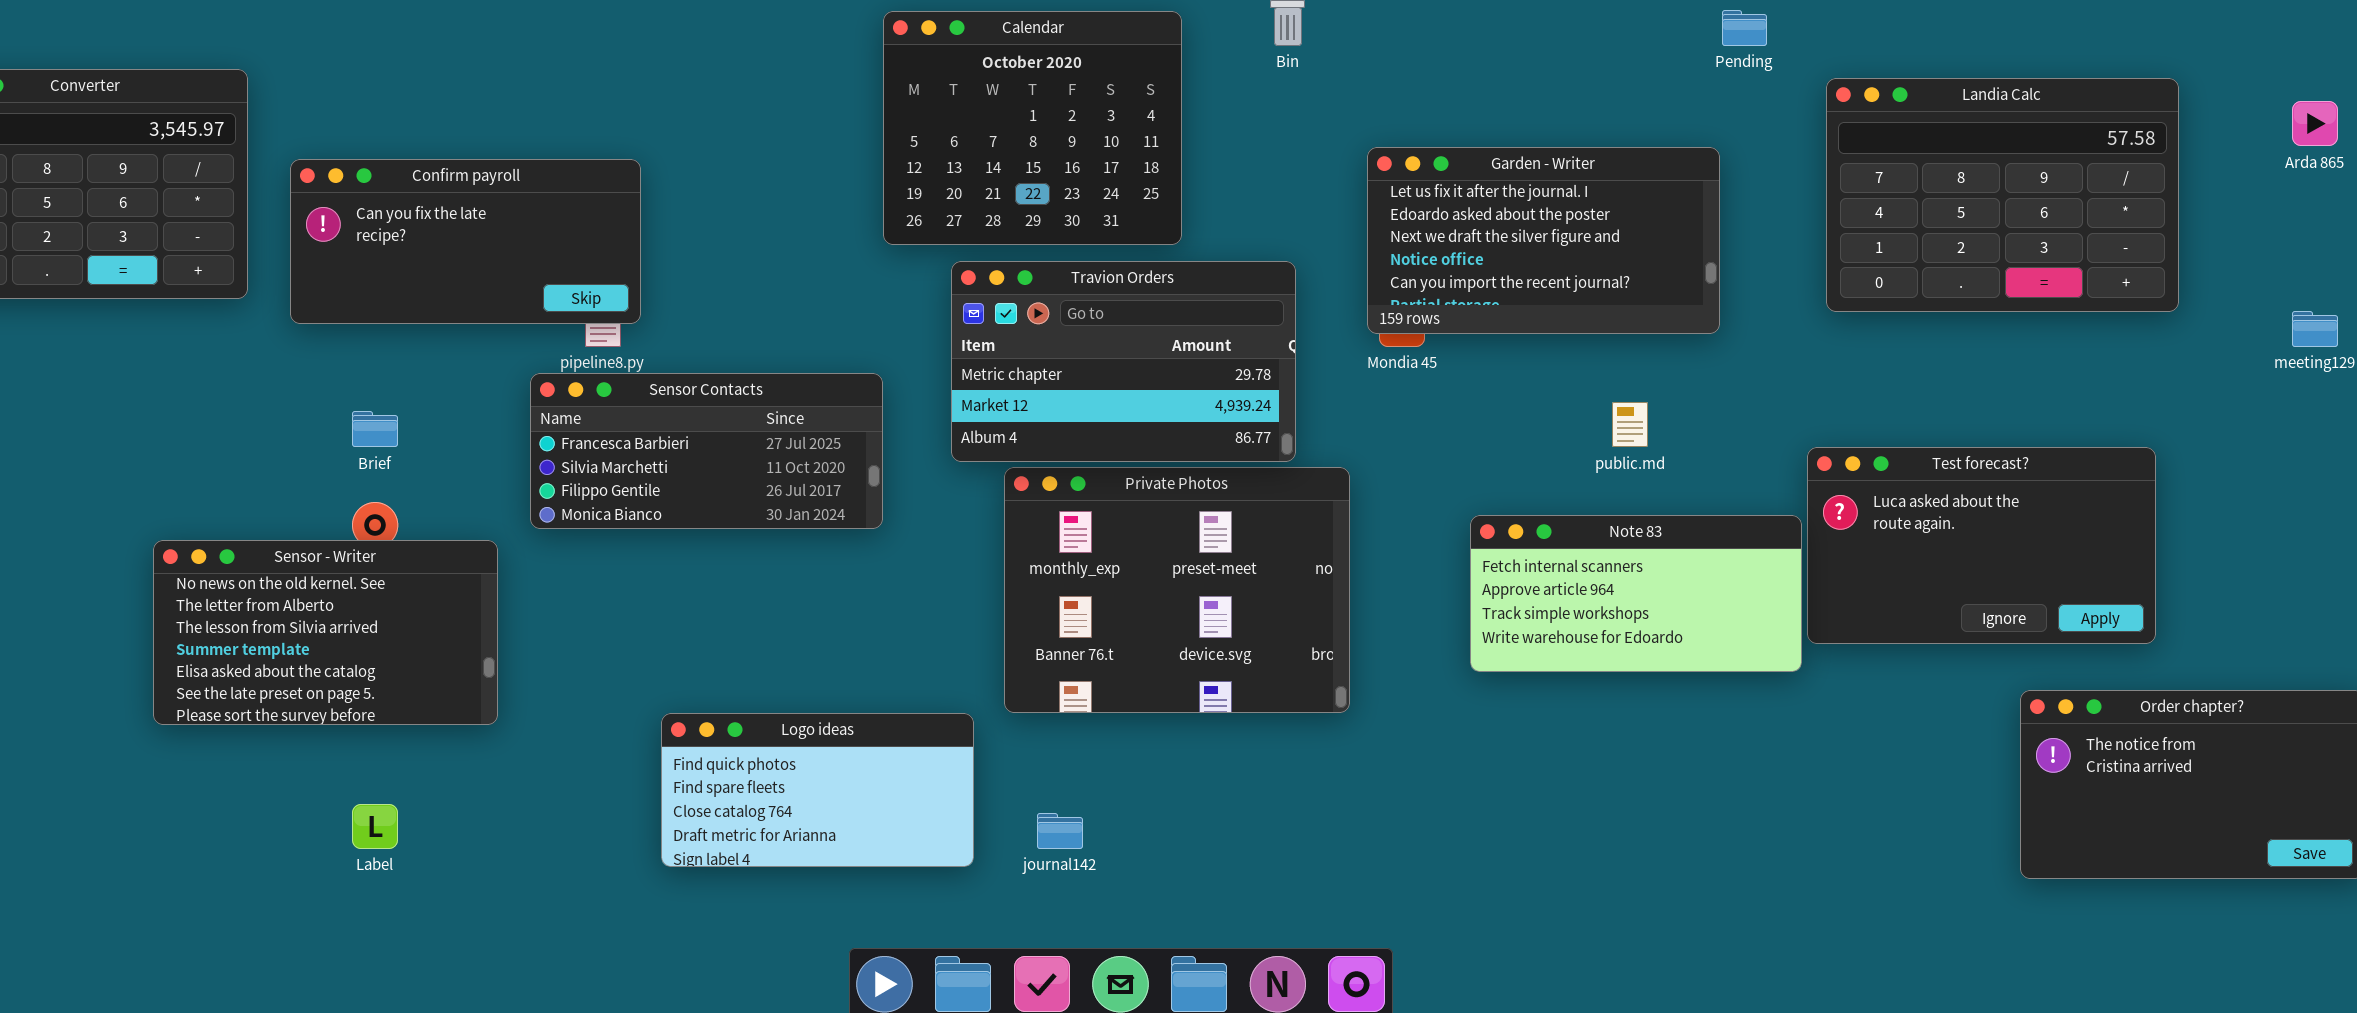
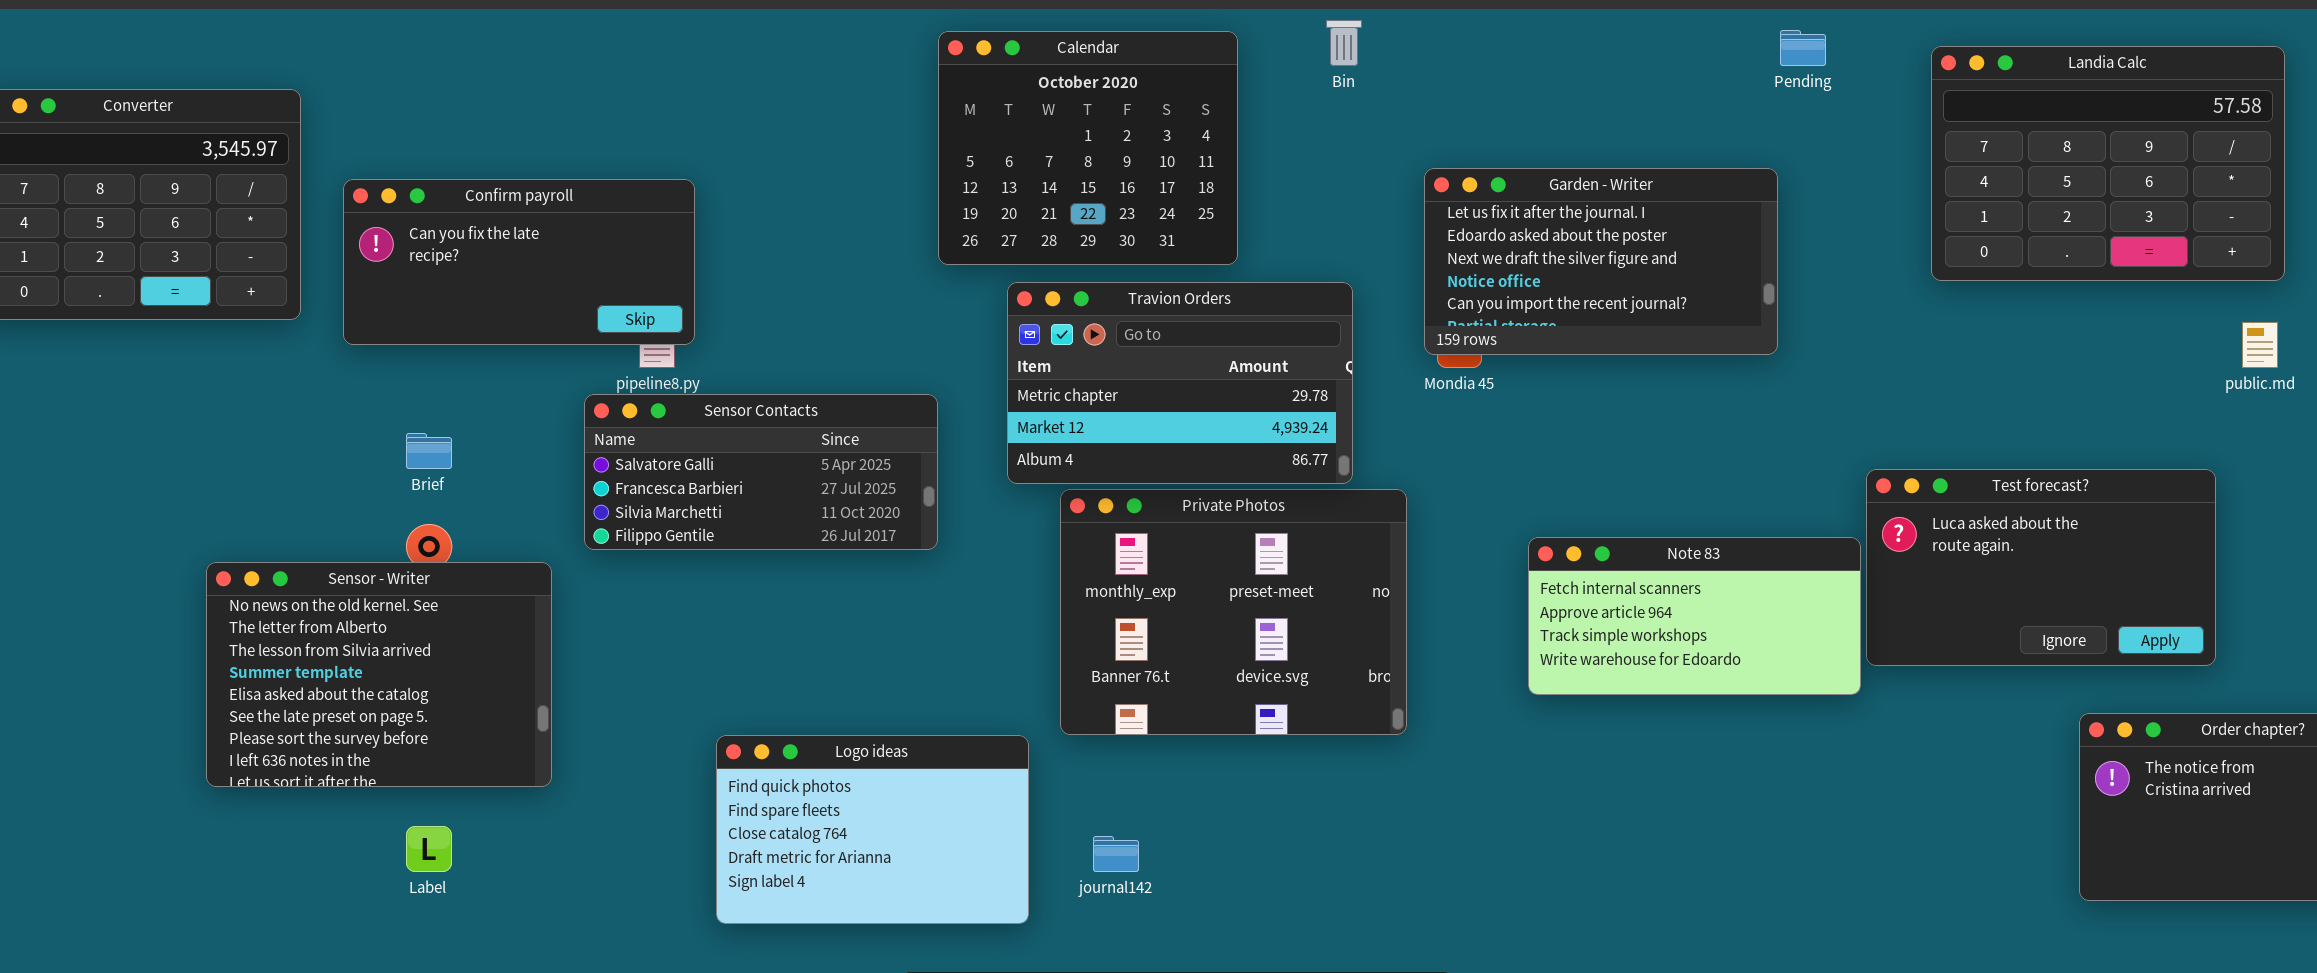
Landia Calc: [1826,78,2179,312] -> [1931,46,2285,281], moved
Sensor Contacts: [530,373,883,529] -> [584,394,938,550], scrolled up 1 row
public.md: [1612,402,1648,447] -> [2242,322,2278,368], moved
Sensor - Writer: [153,540,498,725] -> [206,562,552,787], resized
Logo ideas: [661,713,974,867] -> [716,735,1029,924], resized

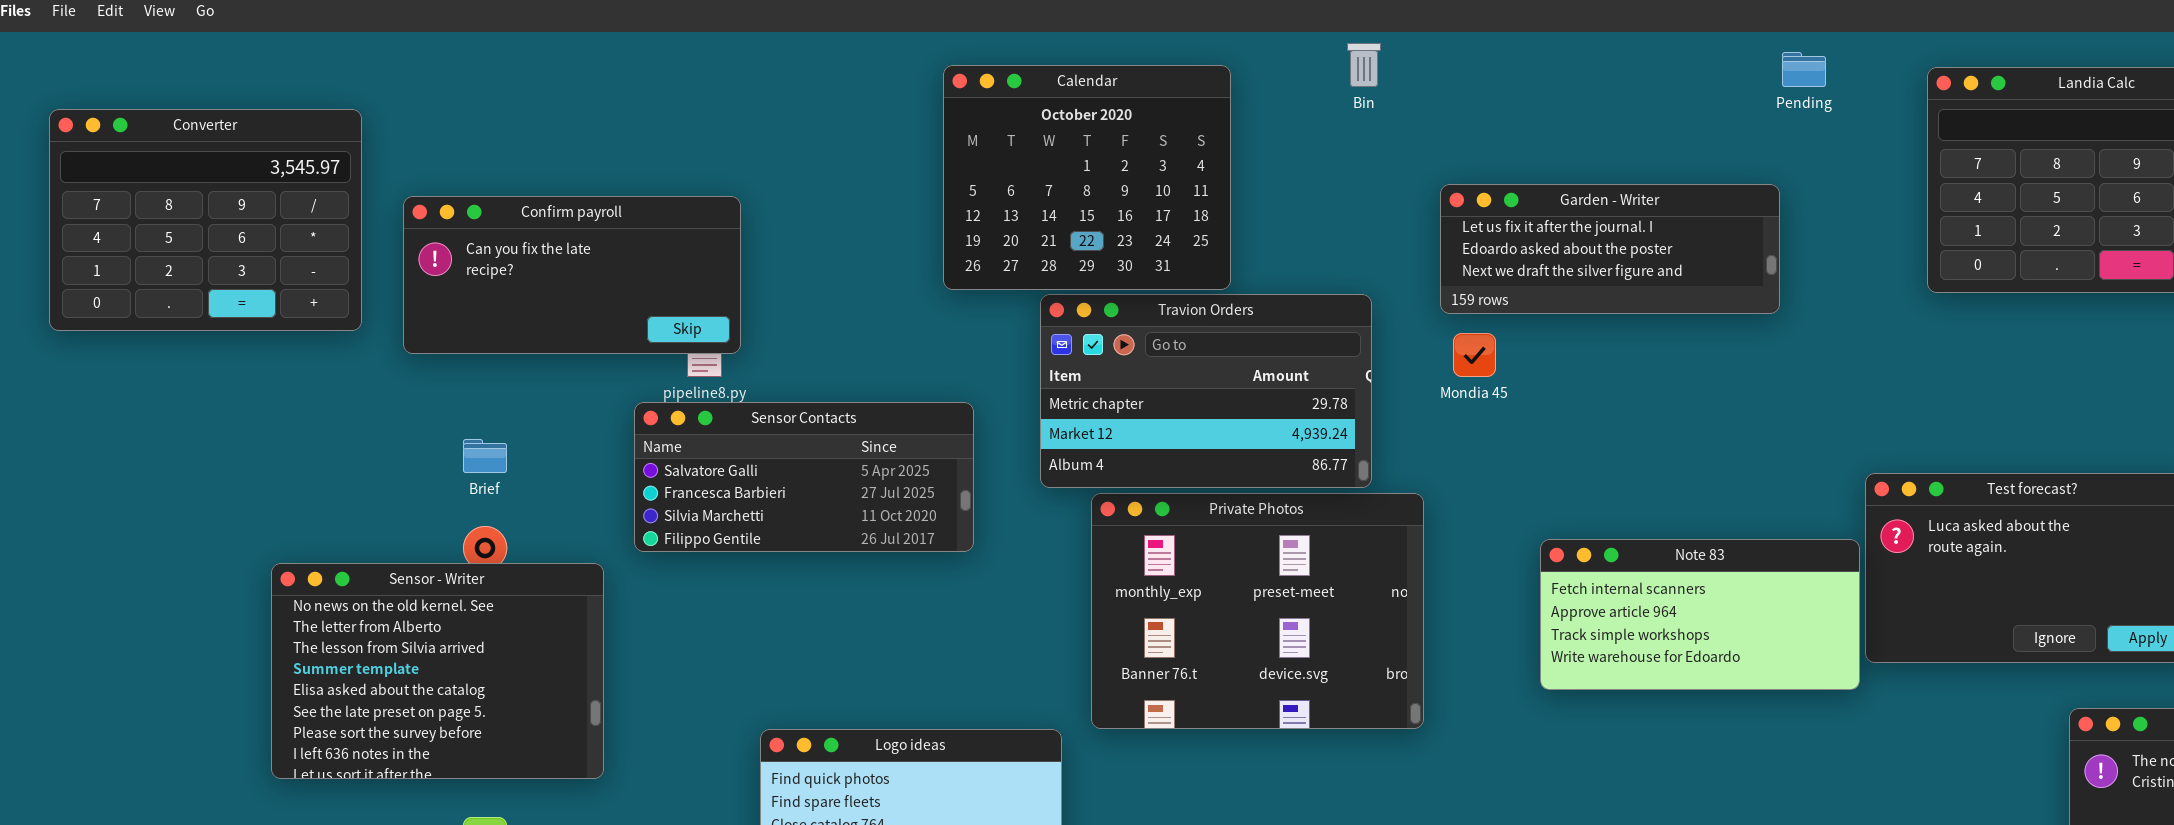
Calendar: [938,31,1238,265] -> [943,65,1231,290], moved
Garden - Writer: [1424,168,1778,355] -> [1440,184,1780,314], resized

